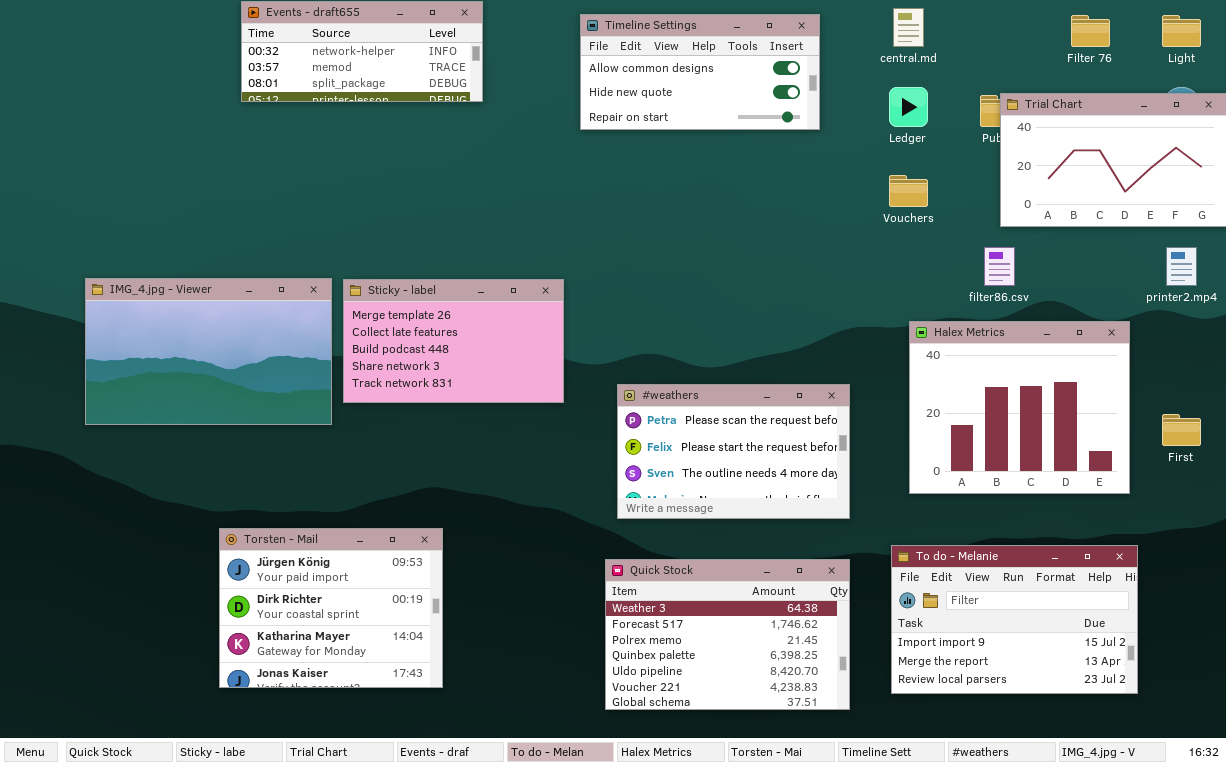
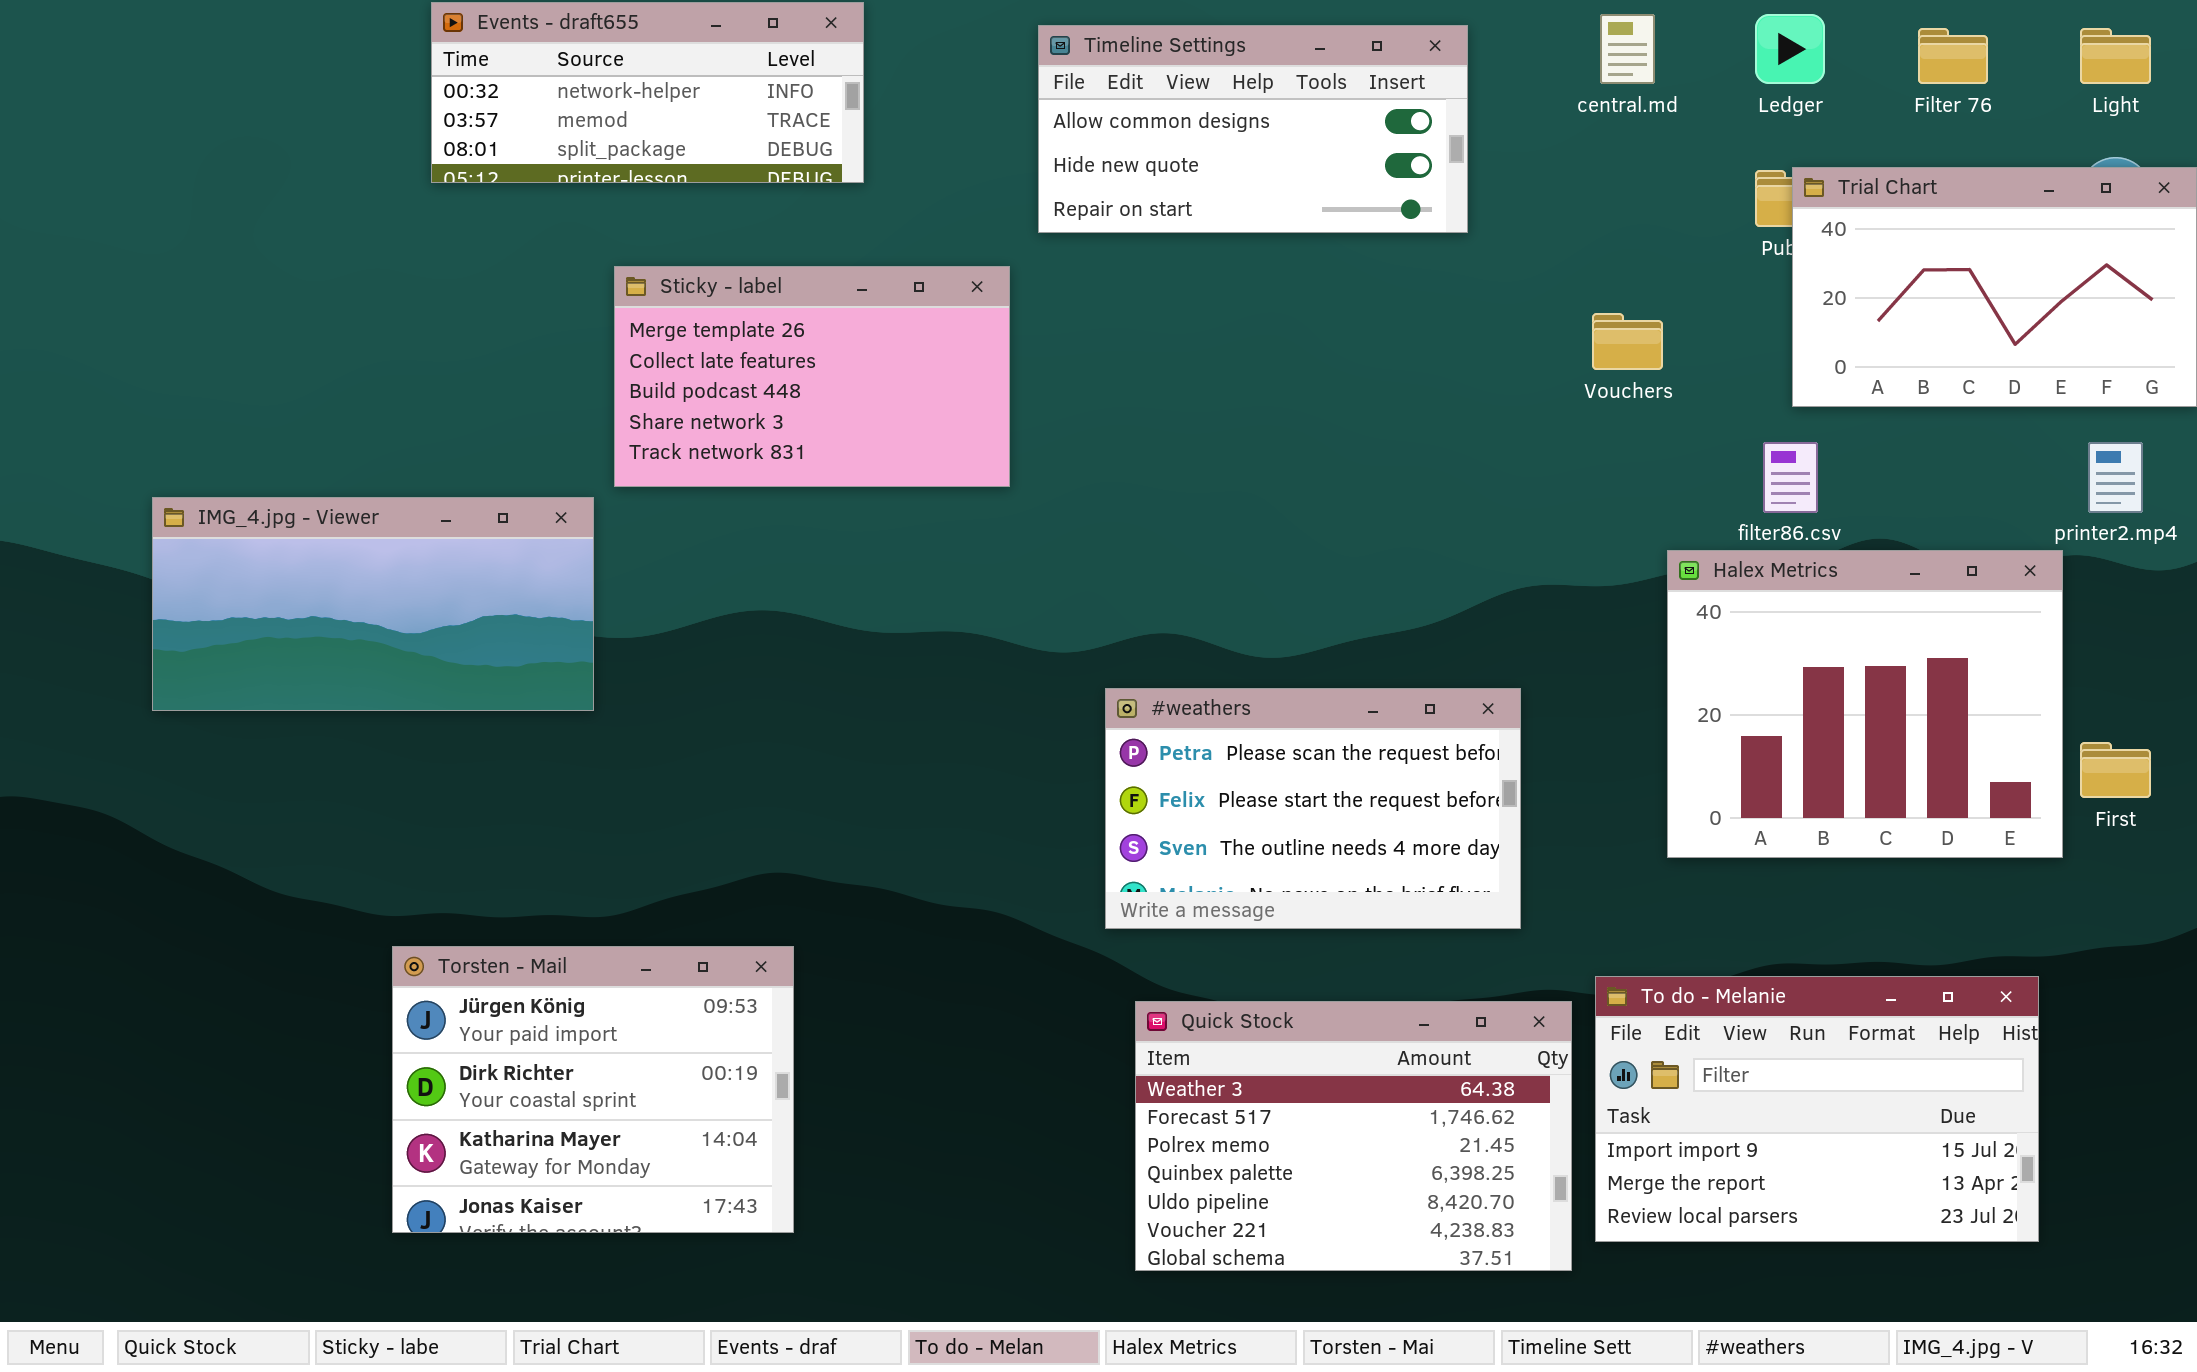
Ledger: [889,87,928,127] -> [1755,14,1825,84], moved
IMG_4.jpg - Viewer: [85,278,332,425] -> [152,497,594,711], resized
Sticky - label: [343,279,564,403] -> [614,266,1010,487], moved
Halex Metrics: [909,321,1130,494] -> [1667,550,2063,858], moved
Quick Stock: [605,559,850,710] -> [1135,1001,1572,1271], moved

